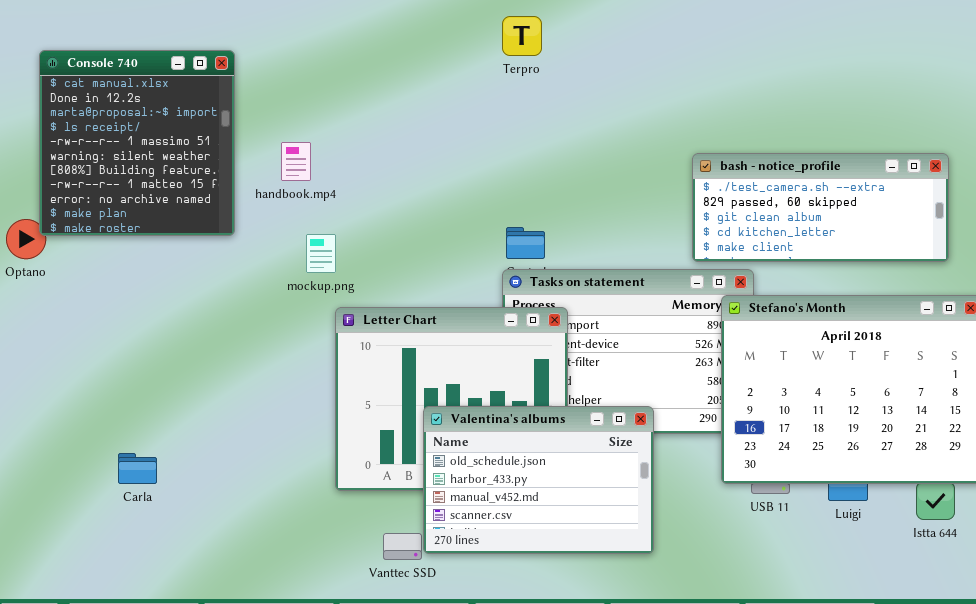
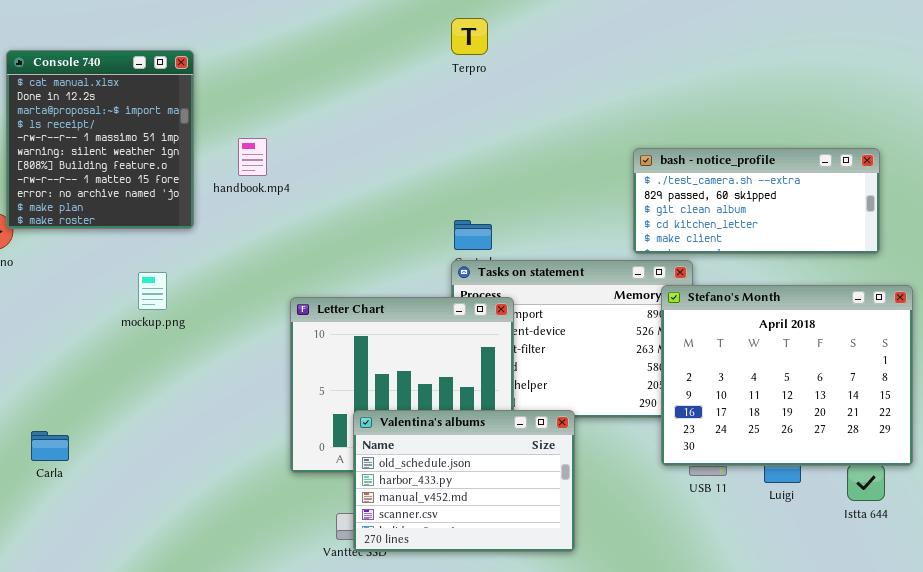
mockup.png: [306,234,336,273] -> [138,272,167,310], moved
Valentina's albums: [423,406,654,554] -> [353,410,575,552], moved
Carla: [118,453,157,484] -> [31,431,69,461], moved

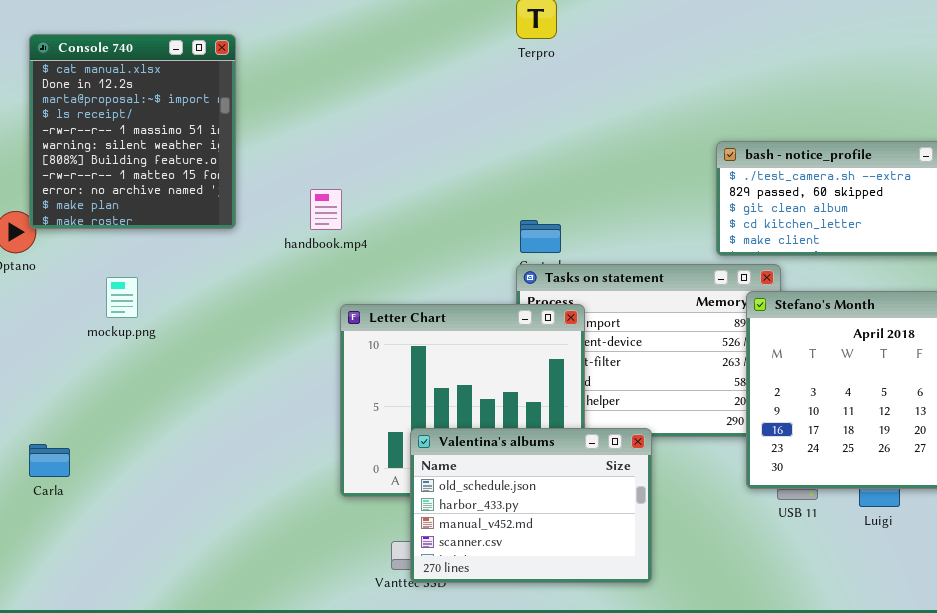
handbook.mp4: [238,138,267,176] -> [310,189,342,230], moved
mockup.png: [138,272,167,310] -> [106,277,138,318], moved
Carla: [31,431,69,461] -> [29,444,70,477], moved

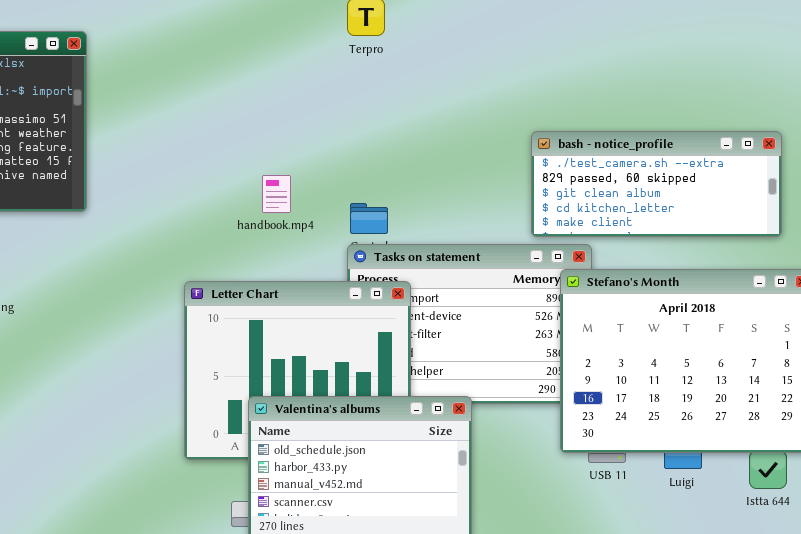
handbook.mp4: [310,189,342,230] -> [262,175,291,213], moved

